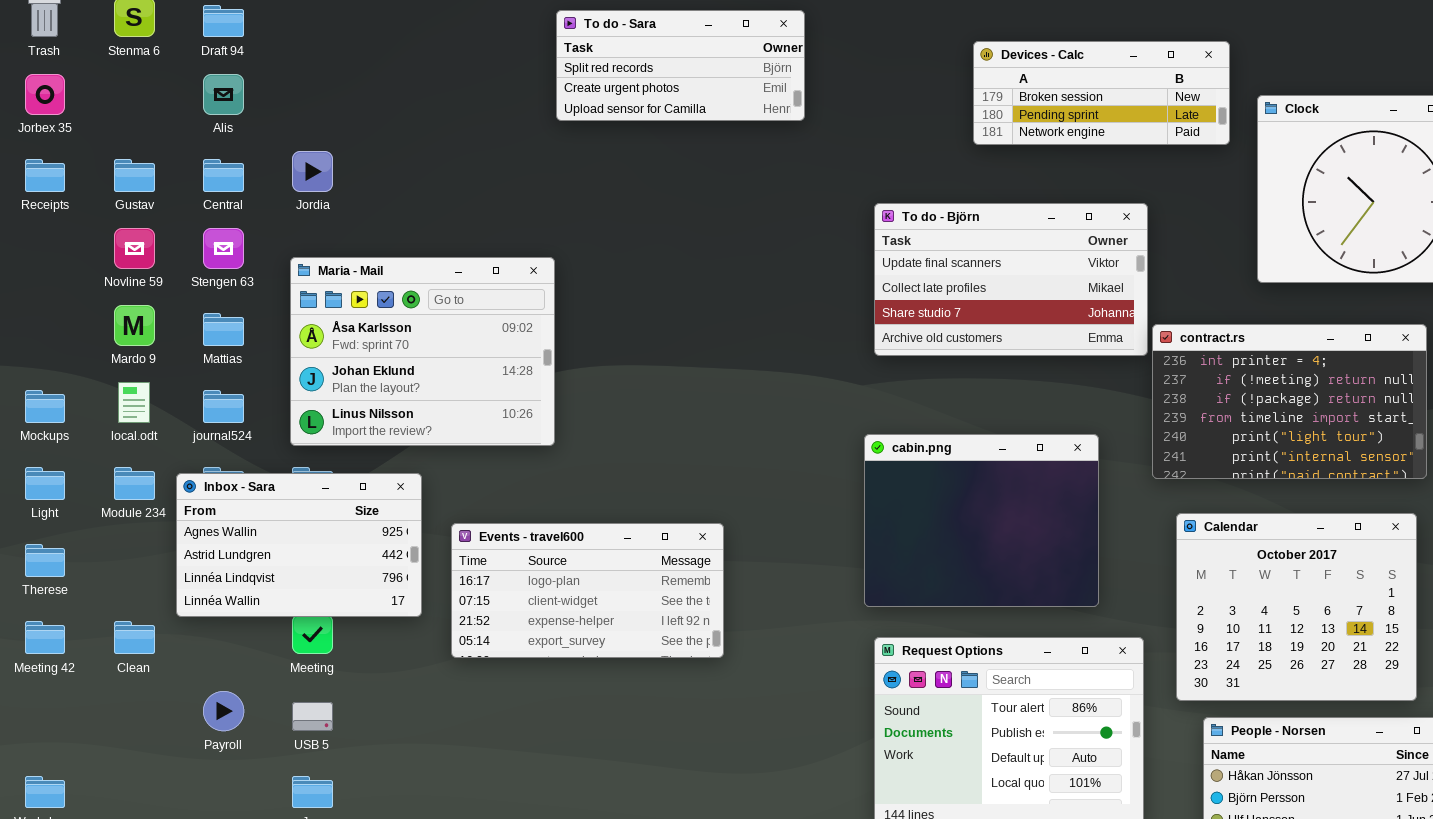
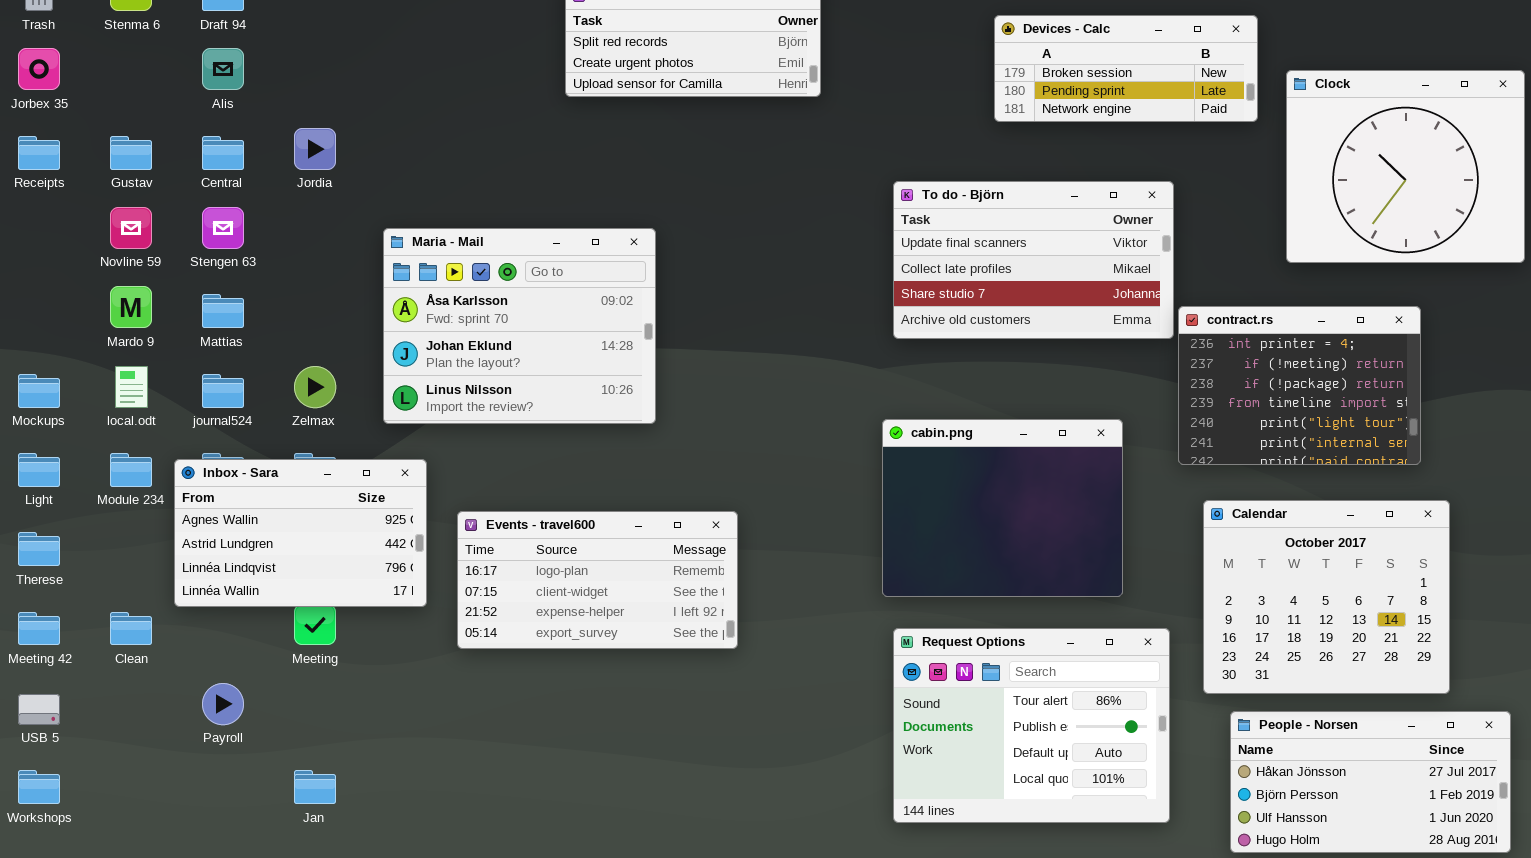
Maria - Mail: [290,257,555,446] -> [383,228,656,424], moved
contract.rs: [1152,324,1427,479] -> [1178,306,1421,465], resized
USB 5: [292,702,333,731] -> [18,694,60,725], moved

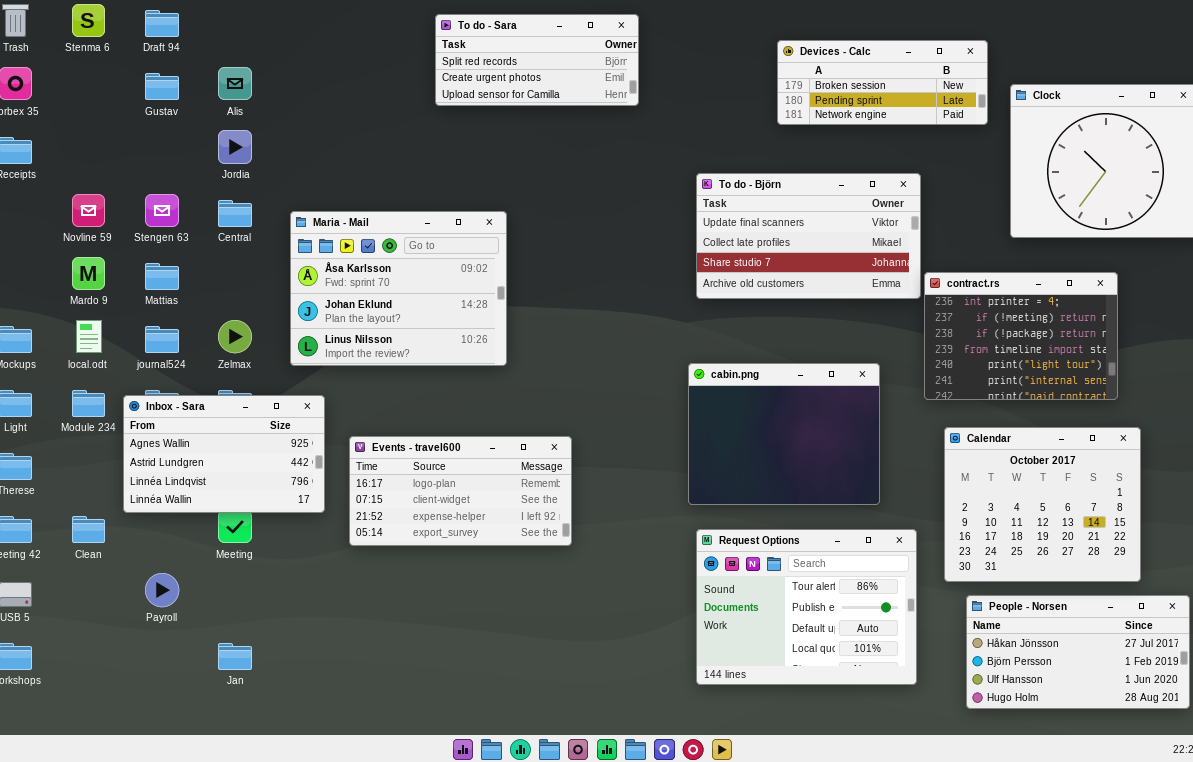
Alis: [202,48,244,90] -> [218,67,252,100], moved
Gustav: [110,136,152,170] -> [145,73,179,100], moved
Central: [202,136,244,170] -> [218,200,252,227], moved

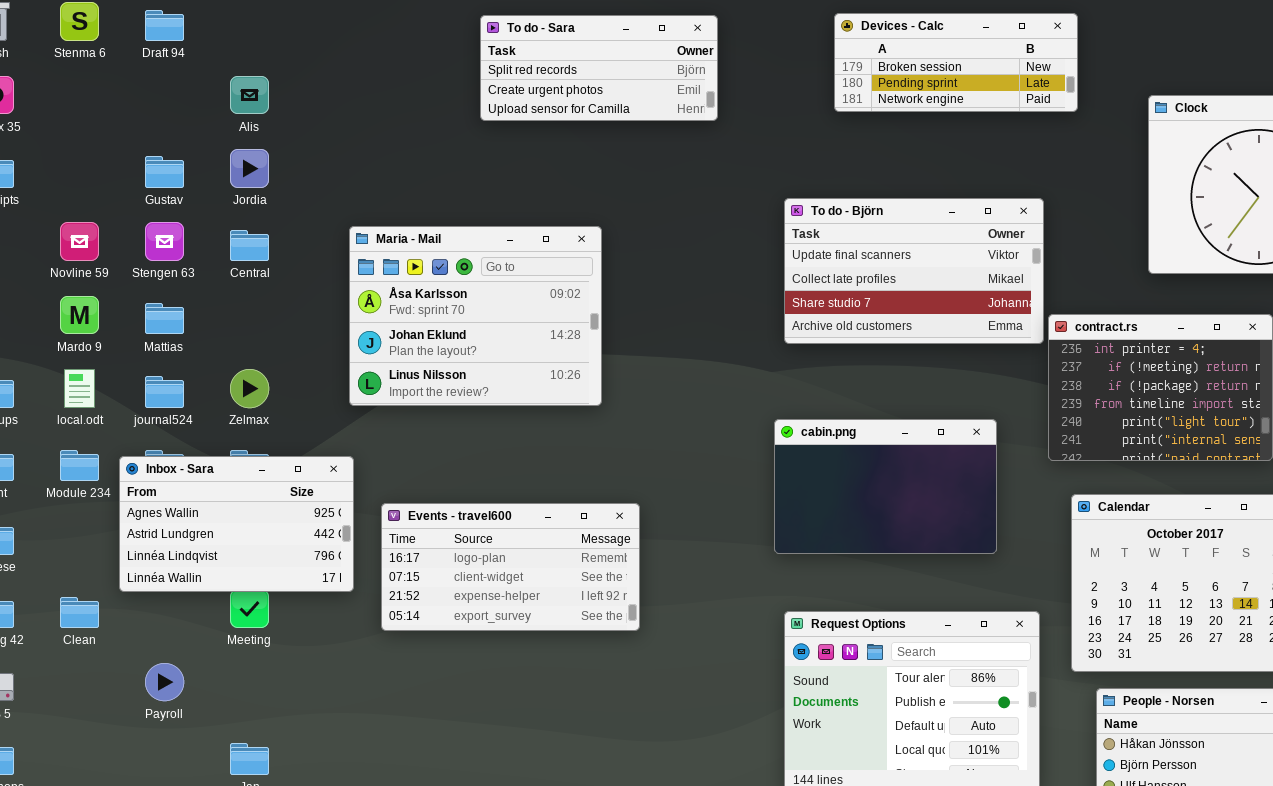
Devices - Calc: [777,40,988,125] -> [834,13,1078,112], moved
Gustav: [145,73,179,100] -> [145,156,184,188], moved
Maria - Mail: [290,211,507,366] -> [349,226,602,406], moved
cabin.png: [688,363,880,505] -> [774,419,997,554], resized

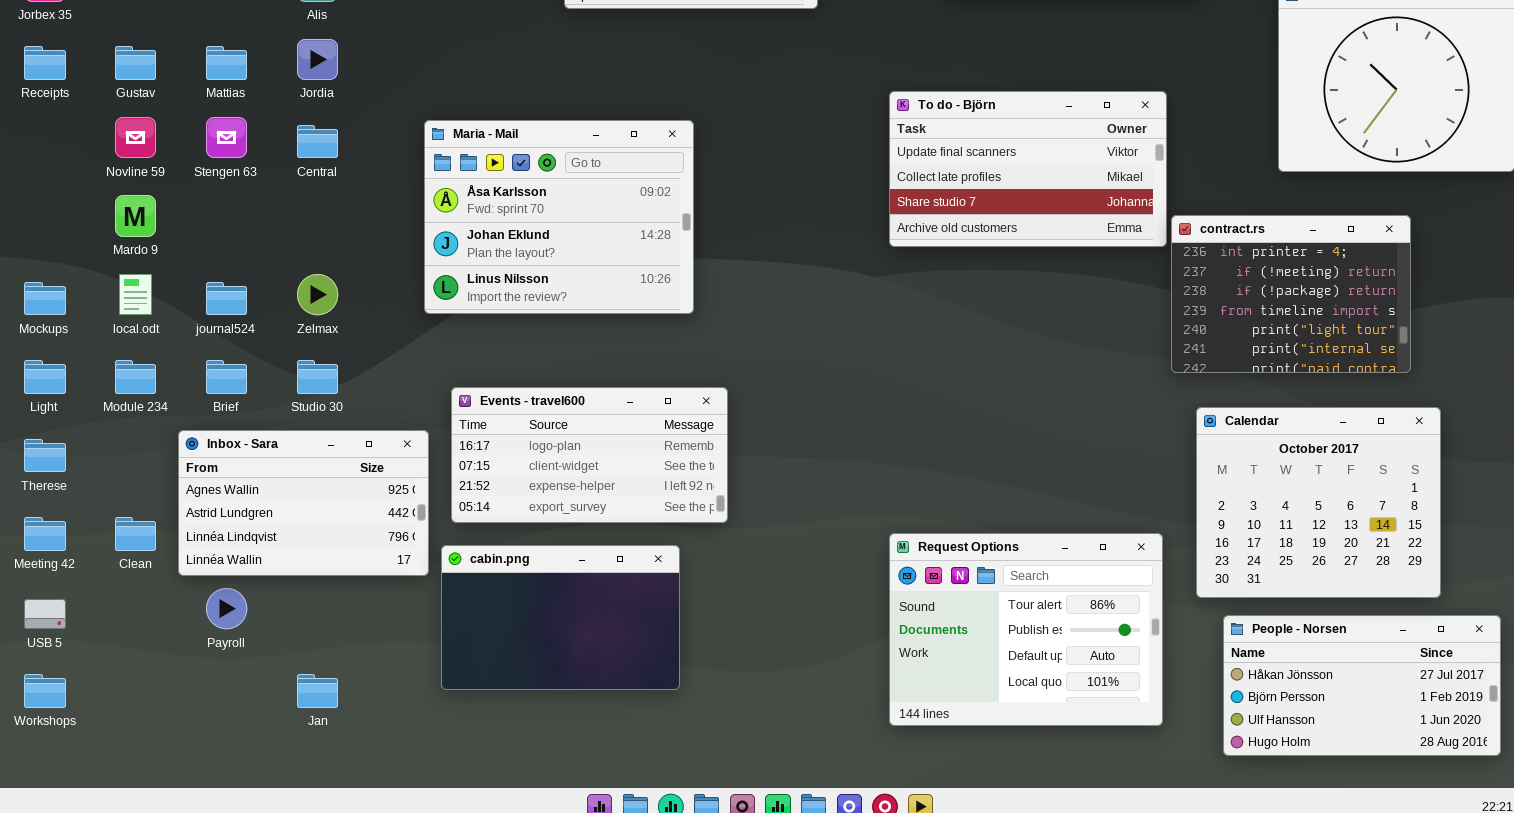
Gustav: [145,156,184,188] -> [115,46,156,80], moved
Mattias: [145,303,184,334] -> [206,46,247,80], moved
cabin.png: [774,419,997,554] -> [441,545,680,690], moved
Inbox - Sara: [119,456,354,592] -> [178,430,429,576], moved
Events - travel600: [381,503,640,631] -> [451,387,728,523], moved

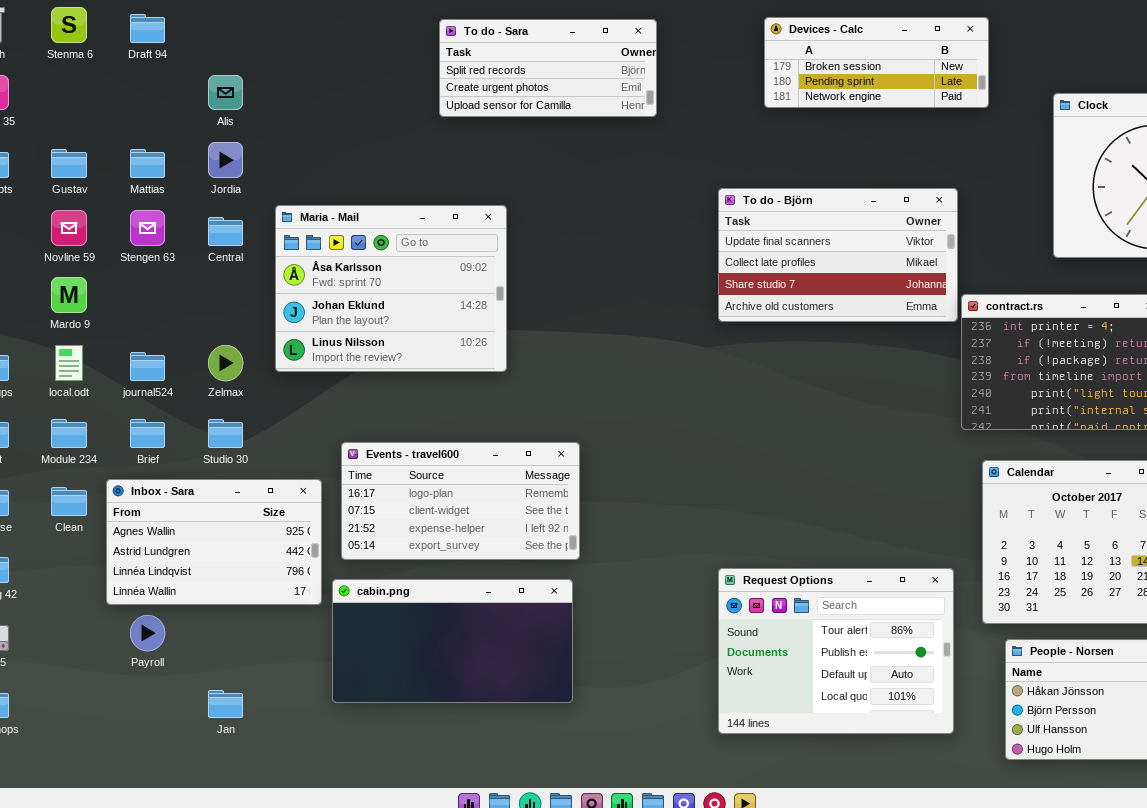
Maria - Mail: [424,120,694,314] -> [275,205,507,372], moved
Clean: [115,517,156,551] -> [51,487,87,516], moved
cabin.png: [441,545,680,690] -> [332,579,573,703], resized

